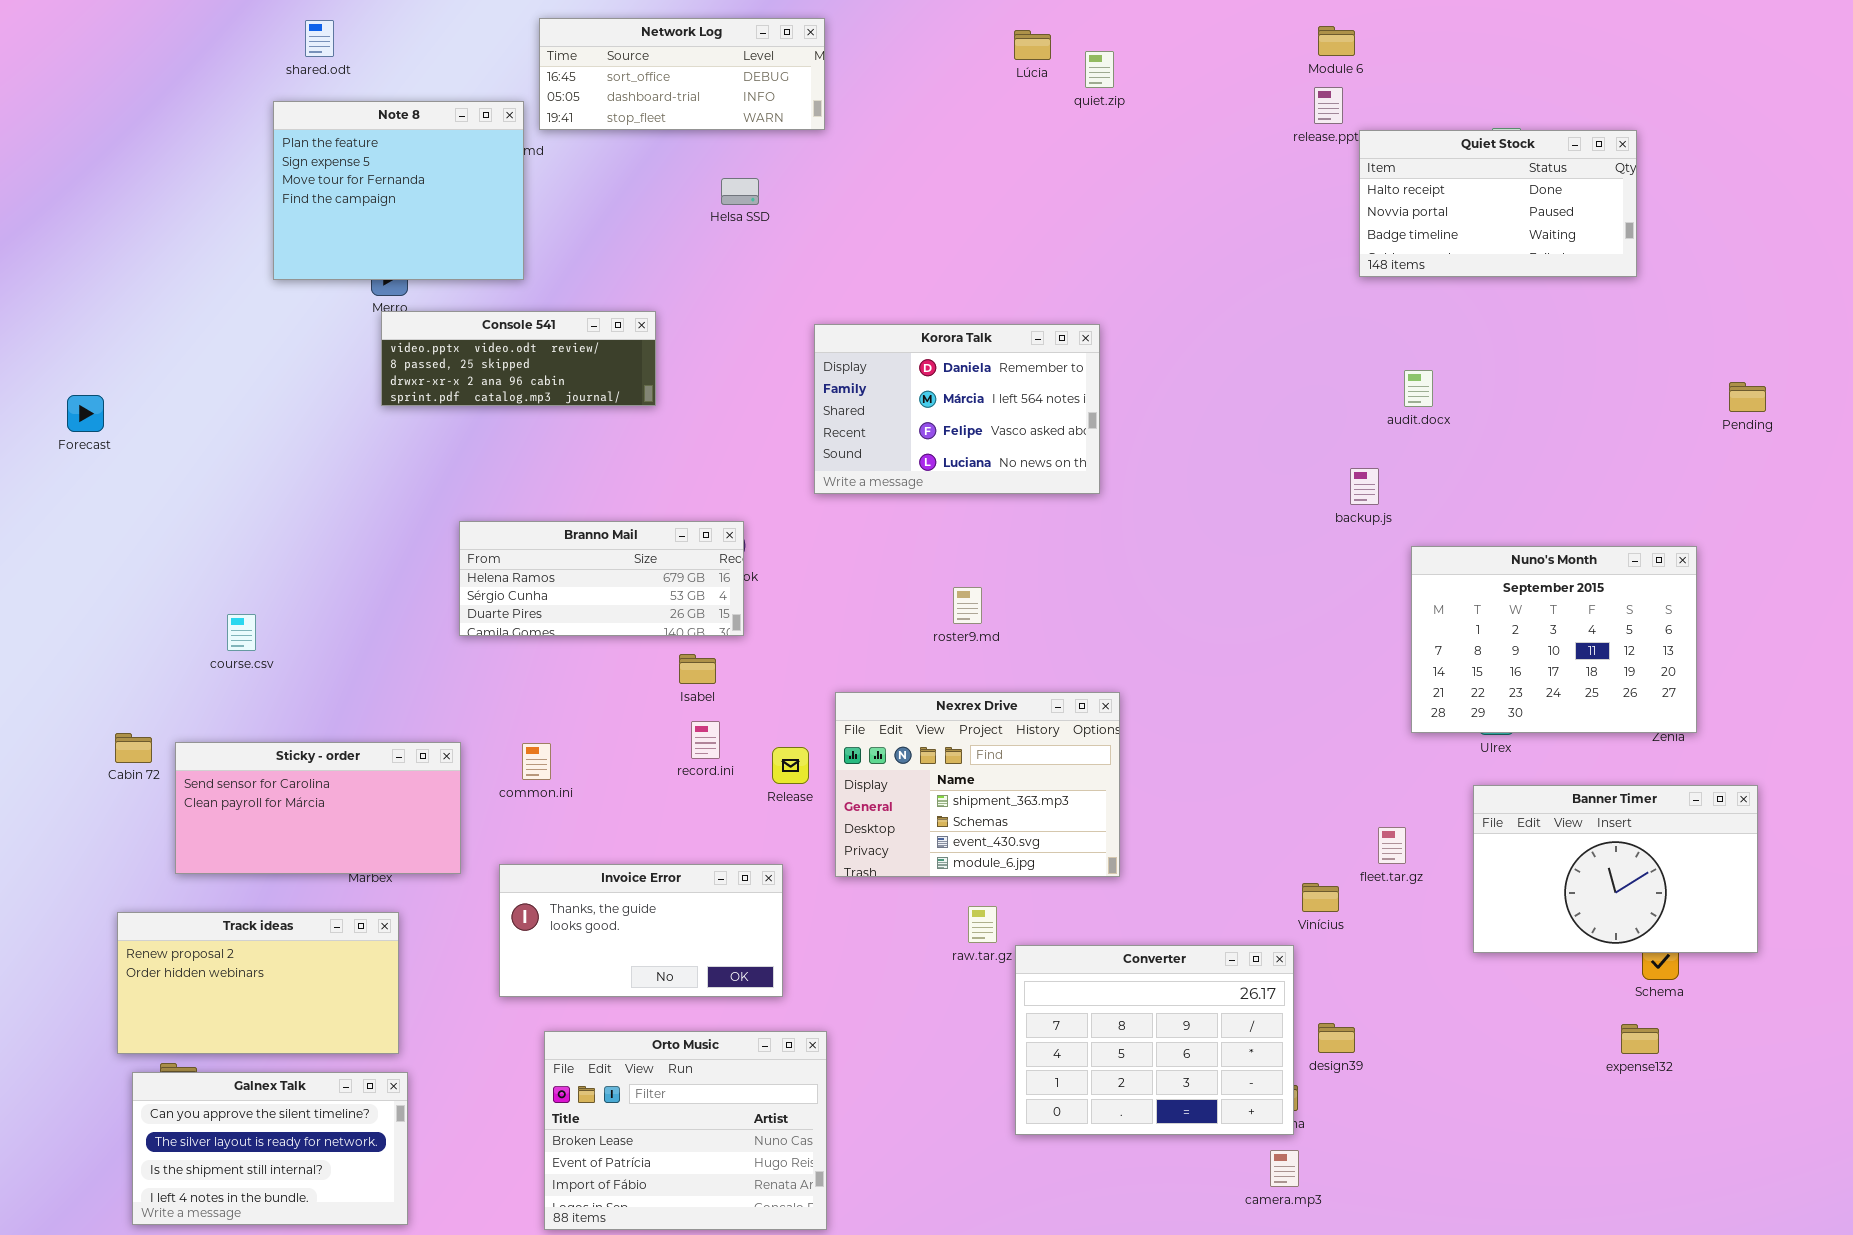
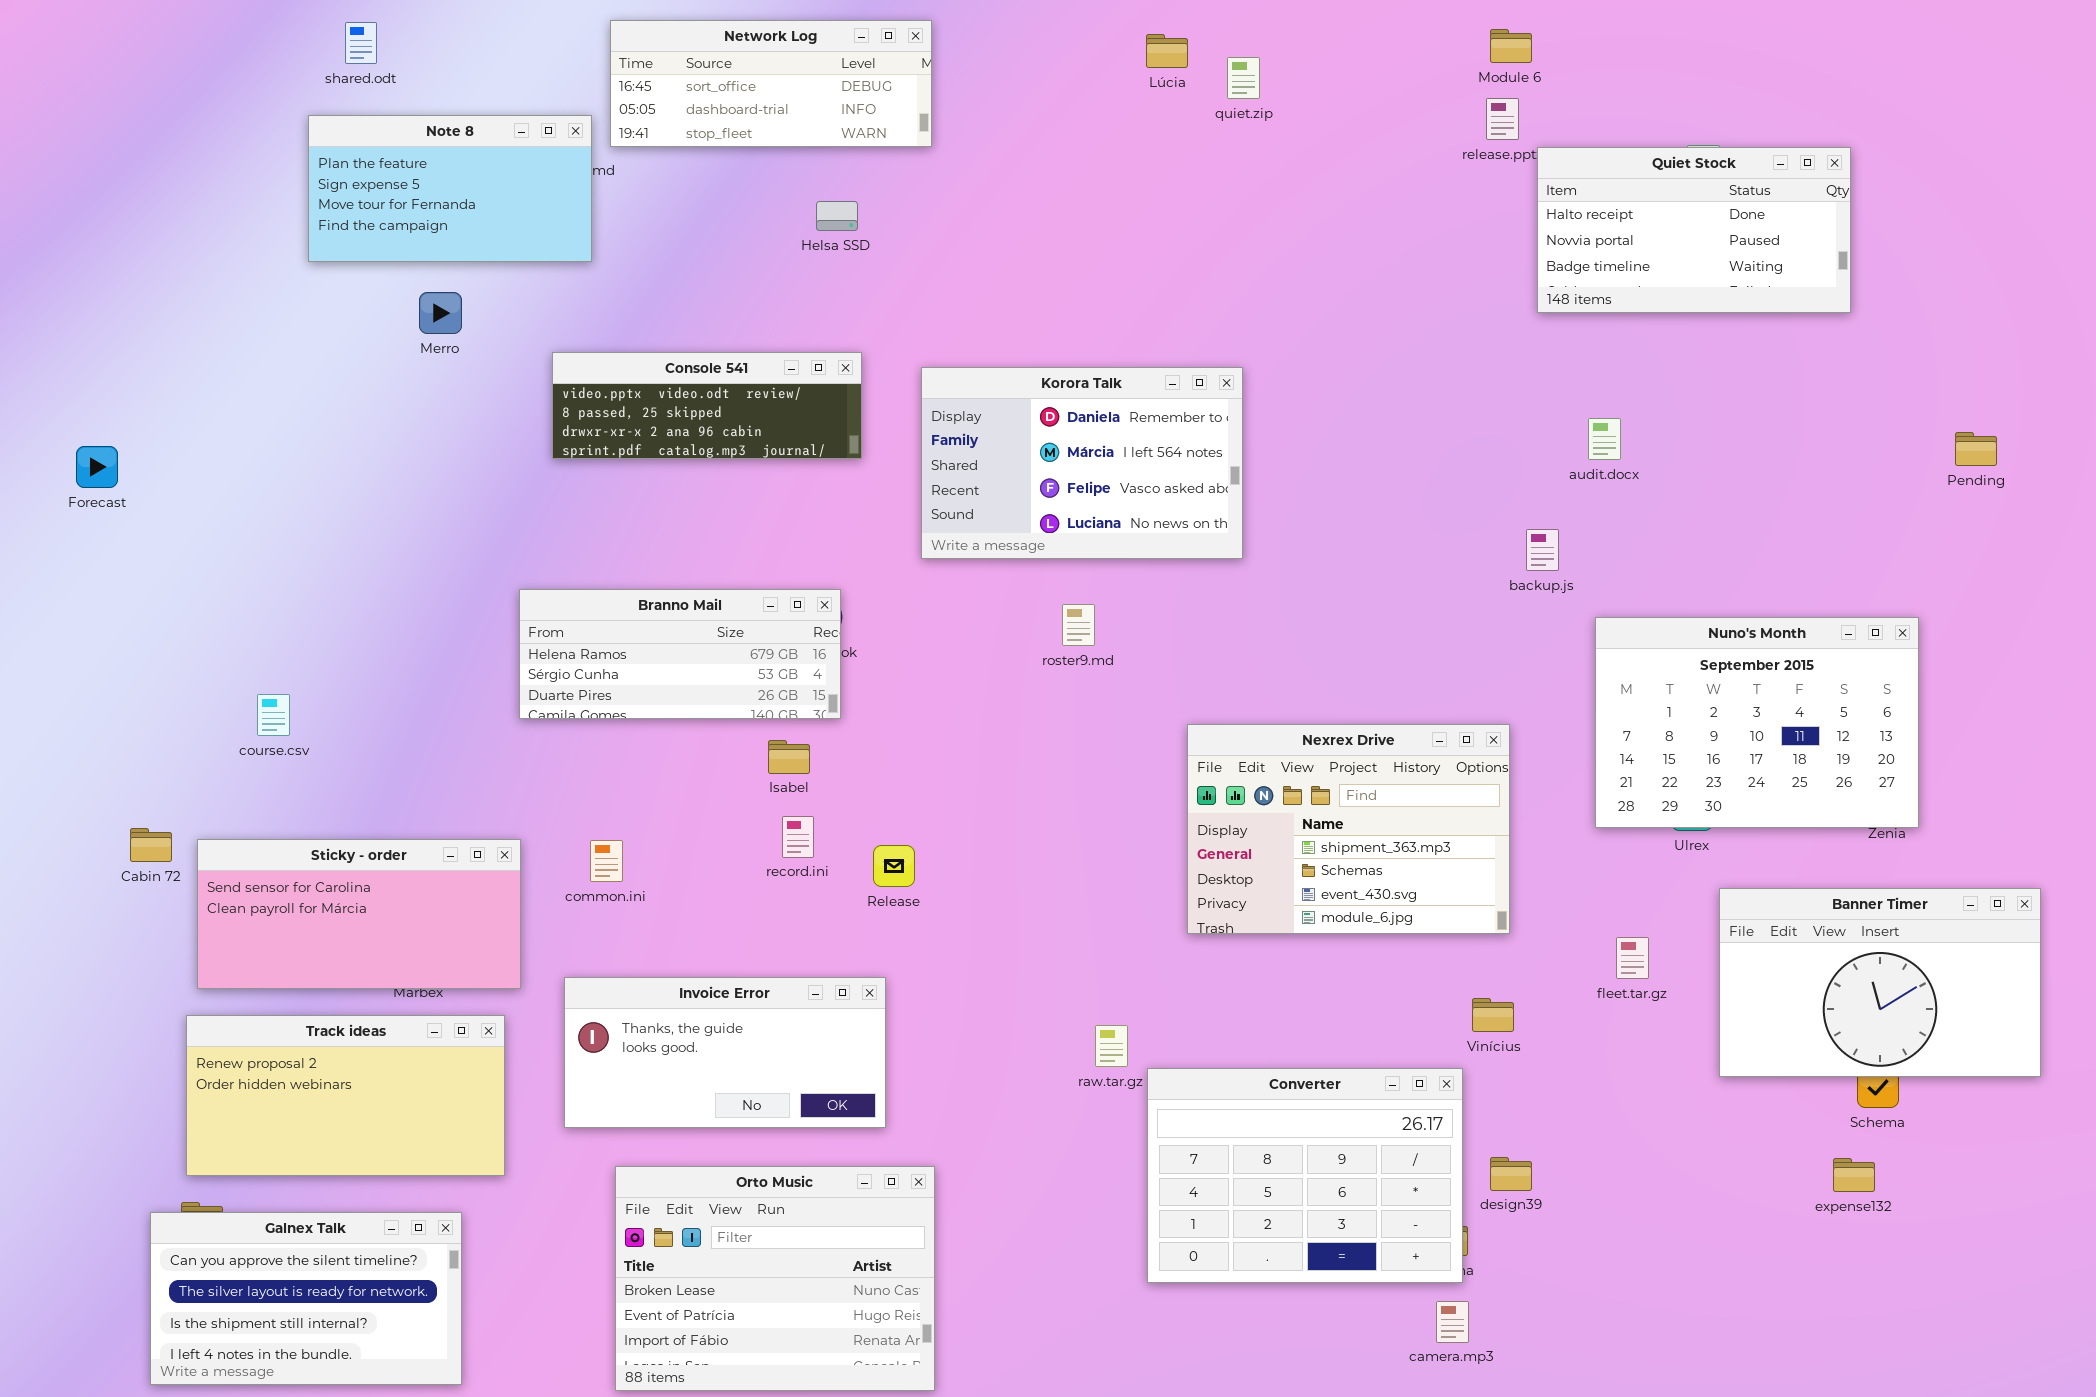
Note 8: [273,101,524,280] -> [308,115,592,262], resized
Console 541: [381,311,656,406] -> [552,352,862,459], moved
roster9.md: [953,587,982,624] -> [1062,604,1095,646], moved
Nexrex Drive: [835,692,1120,877] -> [1187,724,1510,934], moved
Banner Timer: [1473,785,1758,953] -> [1719,888,2041,1077], moved
fleet.tar.gz: [1378,827,1406,864] -> [1616,937,1649,979], moved
Track ideas: [117,912,399,1054] -> [186,1015,505,1176], moved

